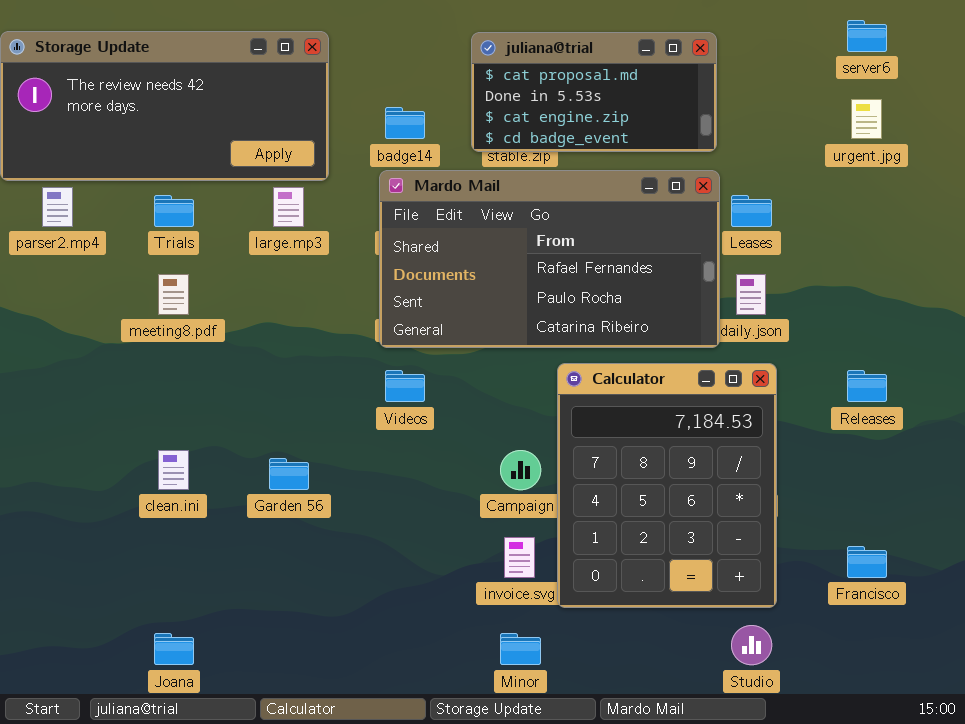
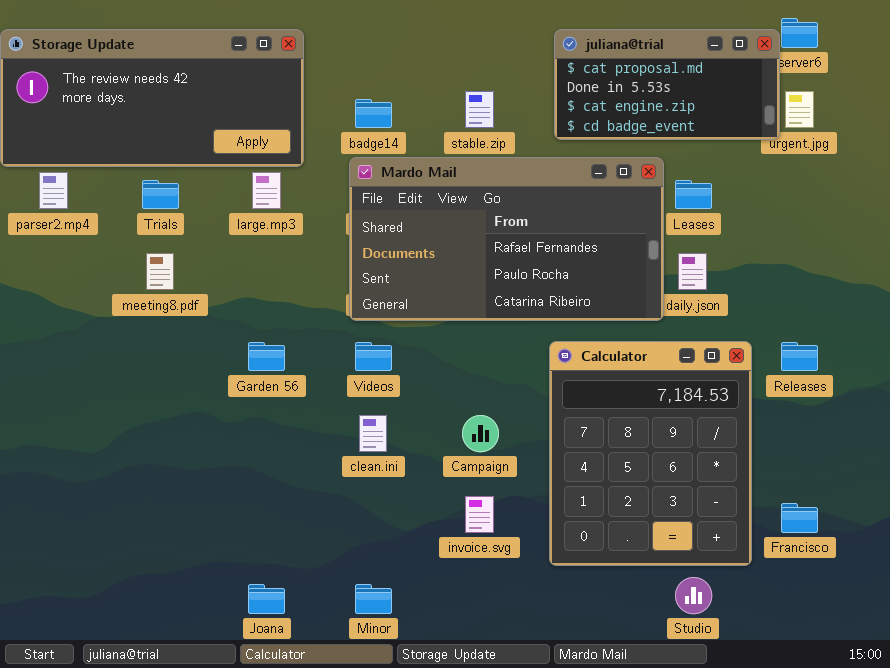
juliana@trial: [471,32,717,152] -> [554,29,780,140], moved
Calculator: [557,363,777,608] -> [549,341,752,566], moved
clean.ini: [158,450,189,490] -> [359,415,387,452], moved
Garden 56: [269,458,309,490] -> [248,342,285,371], moved
Joana: [154,633,194,665] -> [248,584,285,614], moved
Minor: [500,633,541,665] -> [355,584,392,614], moved

